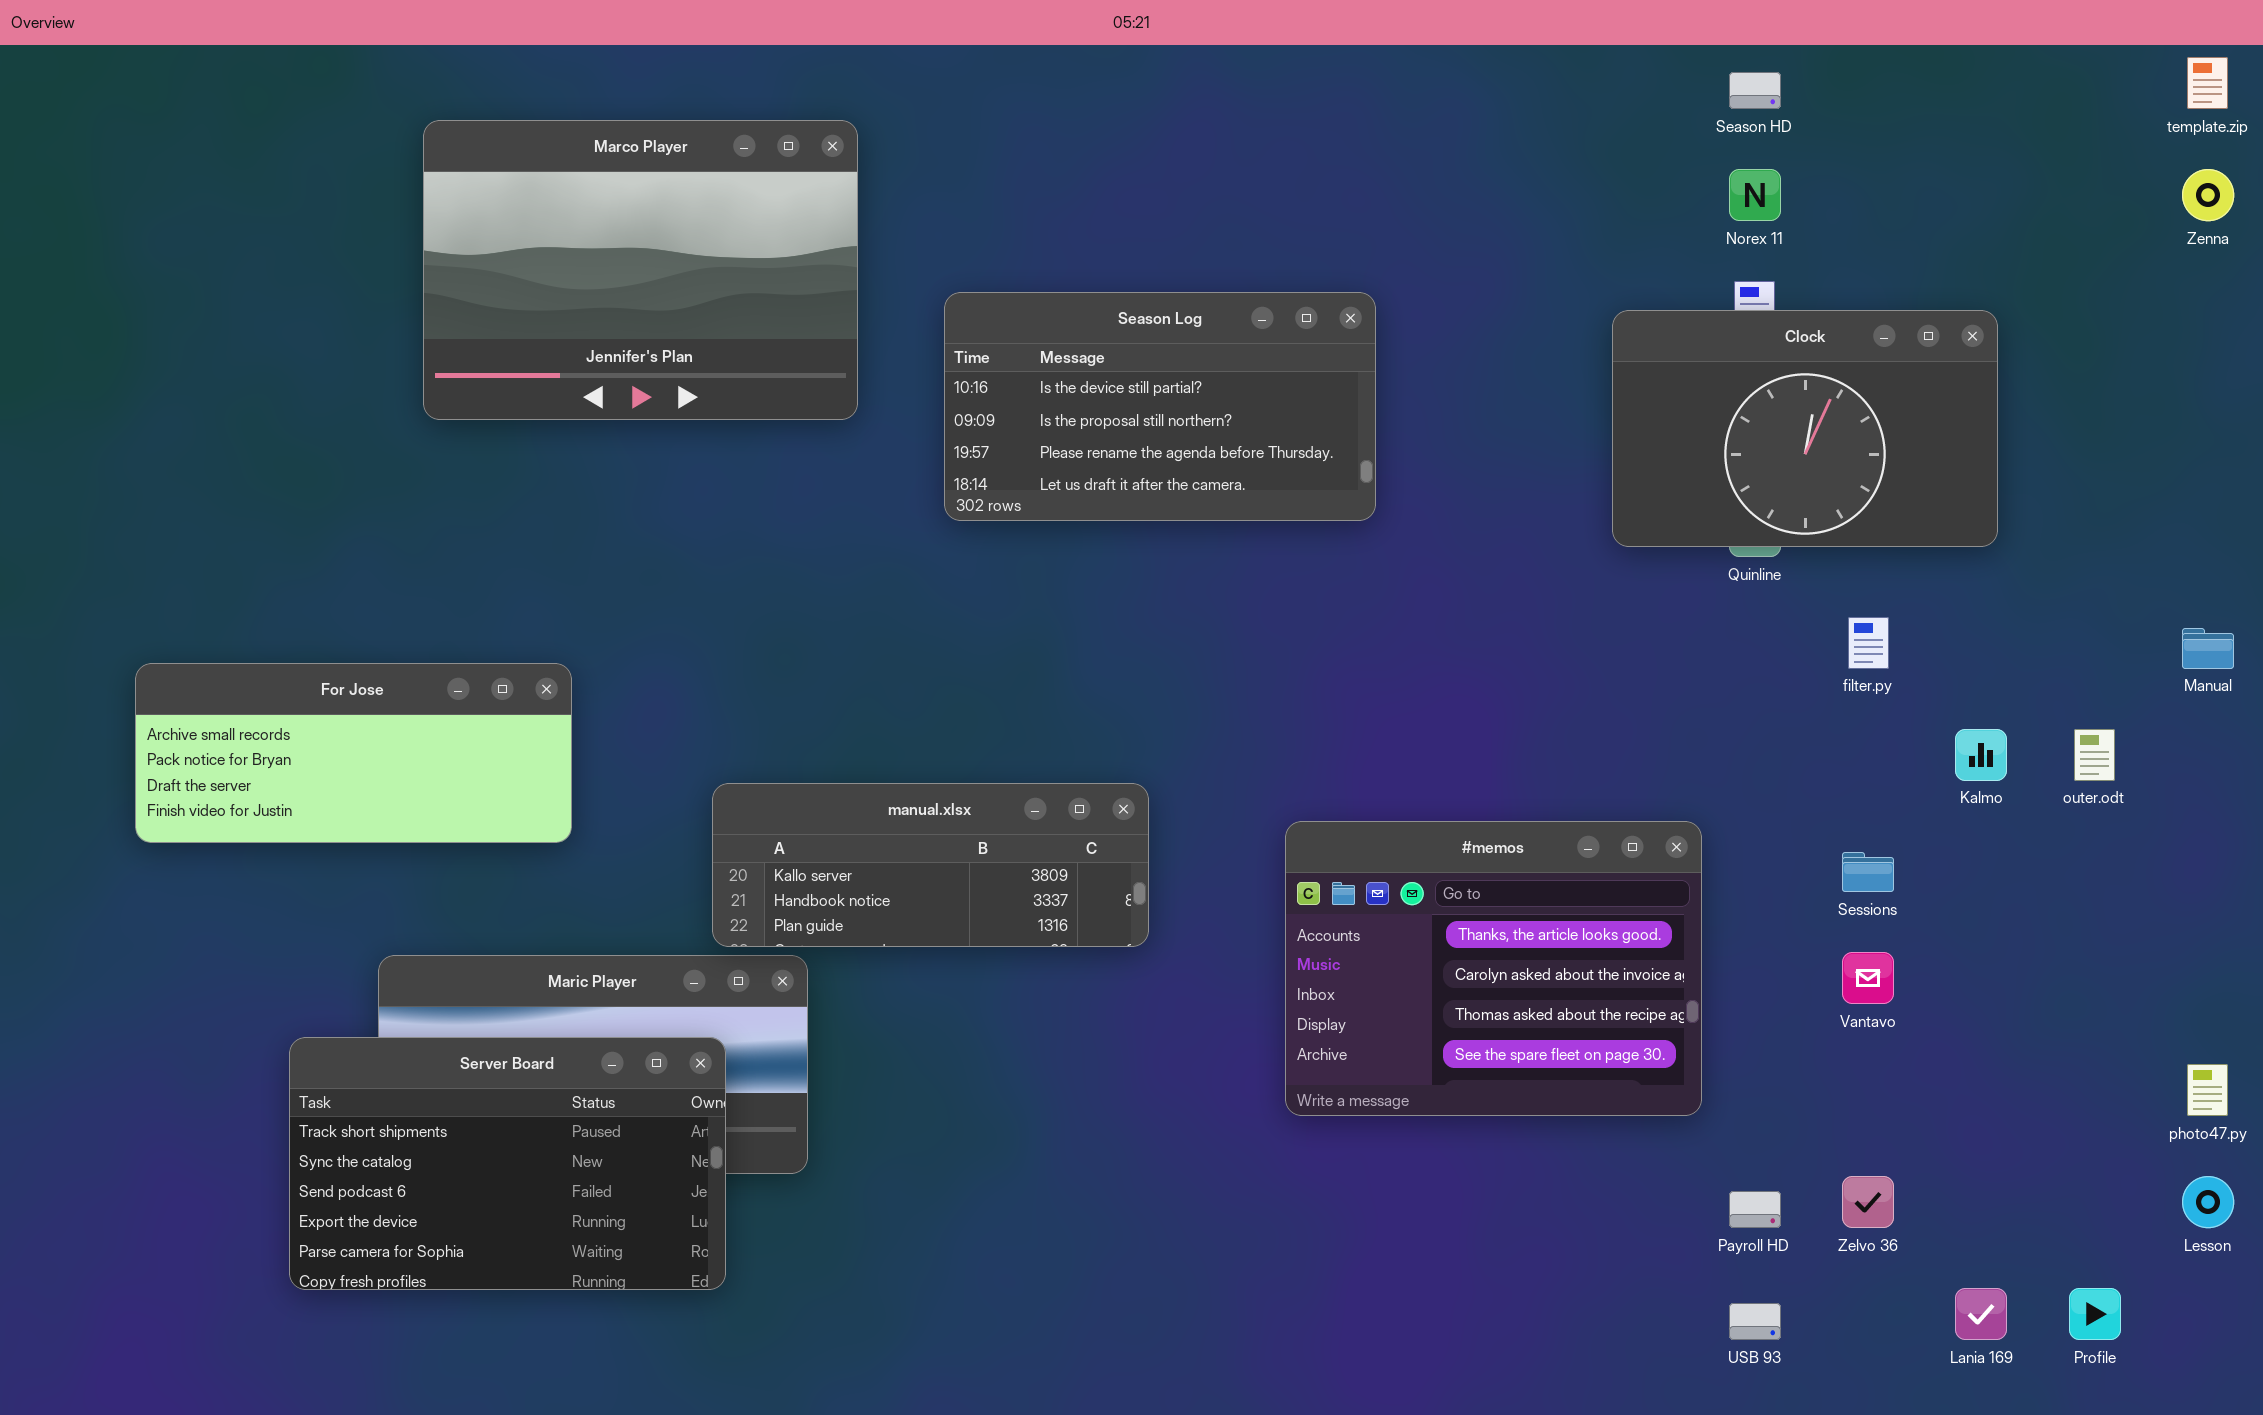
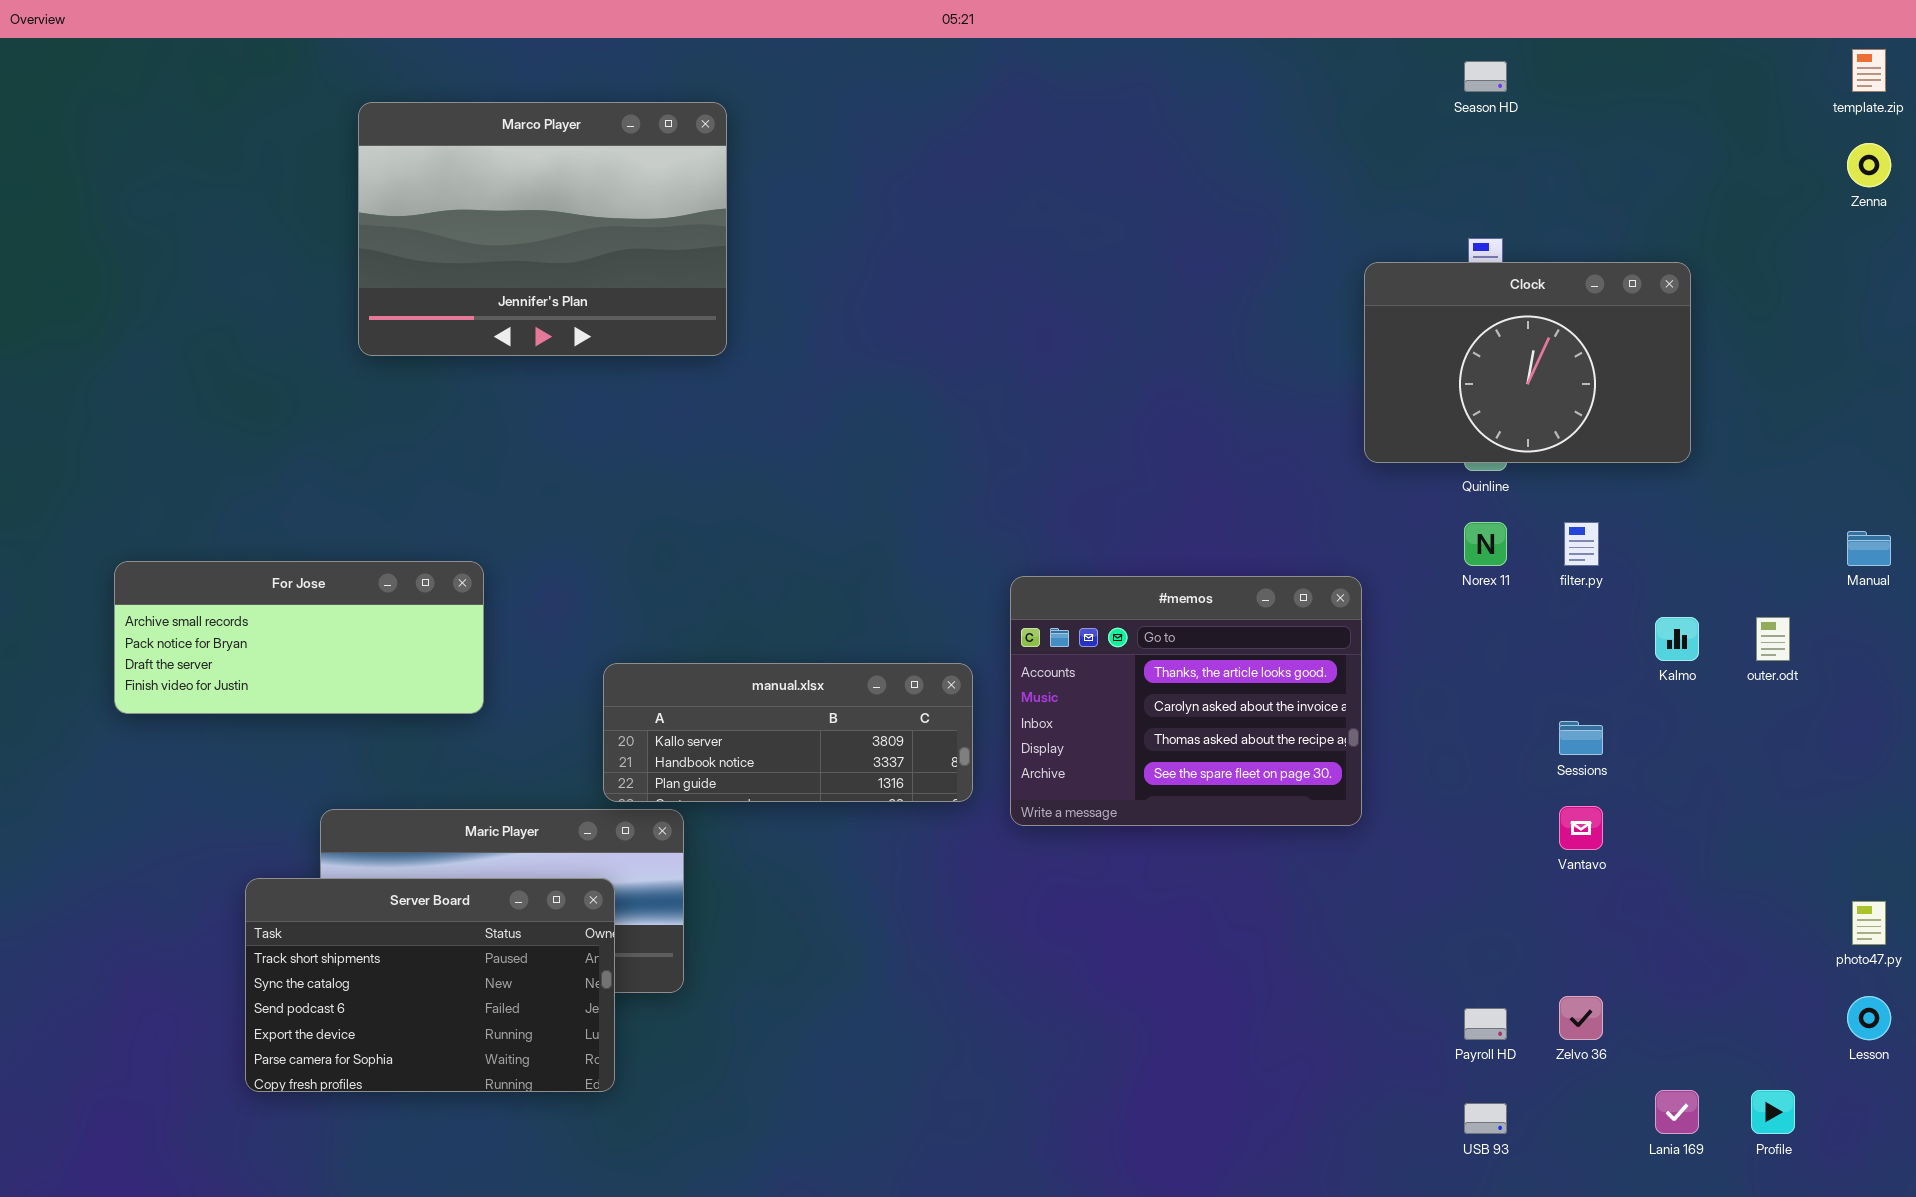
Norex 11: [1729,169,1781,221] -> [1464,522,1507,566], moved
Season Log: [944,292,1376,521] -> none, closed
#memos: [1285,821,1702,1116] -> [1010,576,1362,826], moved

